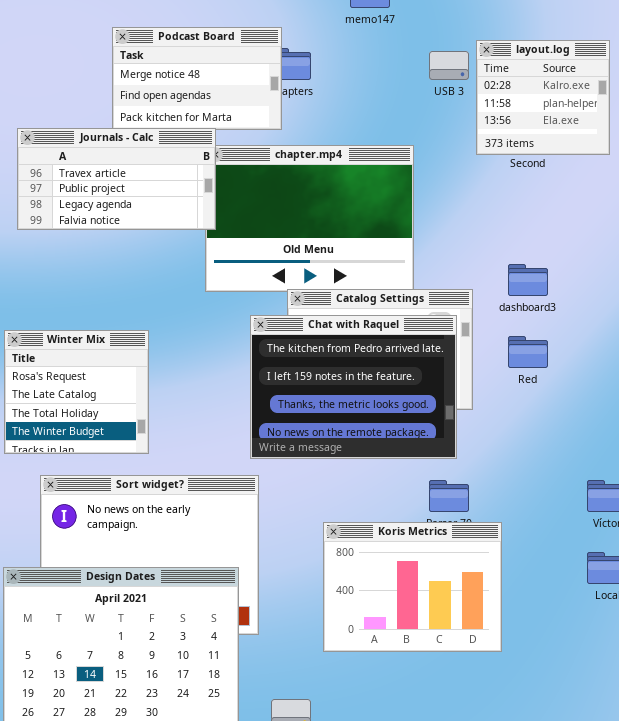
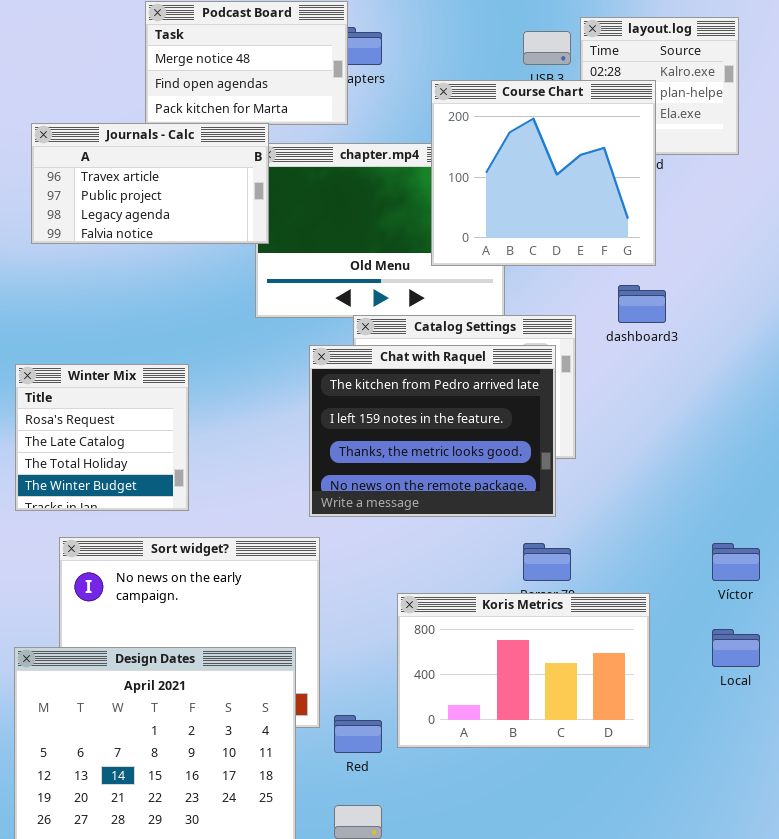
Course Chart: none -> [431,80,656,266], opened
Red: [508,336,548,368] -> [334,715,382,753], moved
Koris Metrics: [323,522,502,652] -> [397,593,650,748], resized

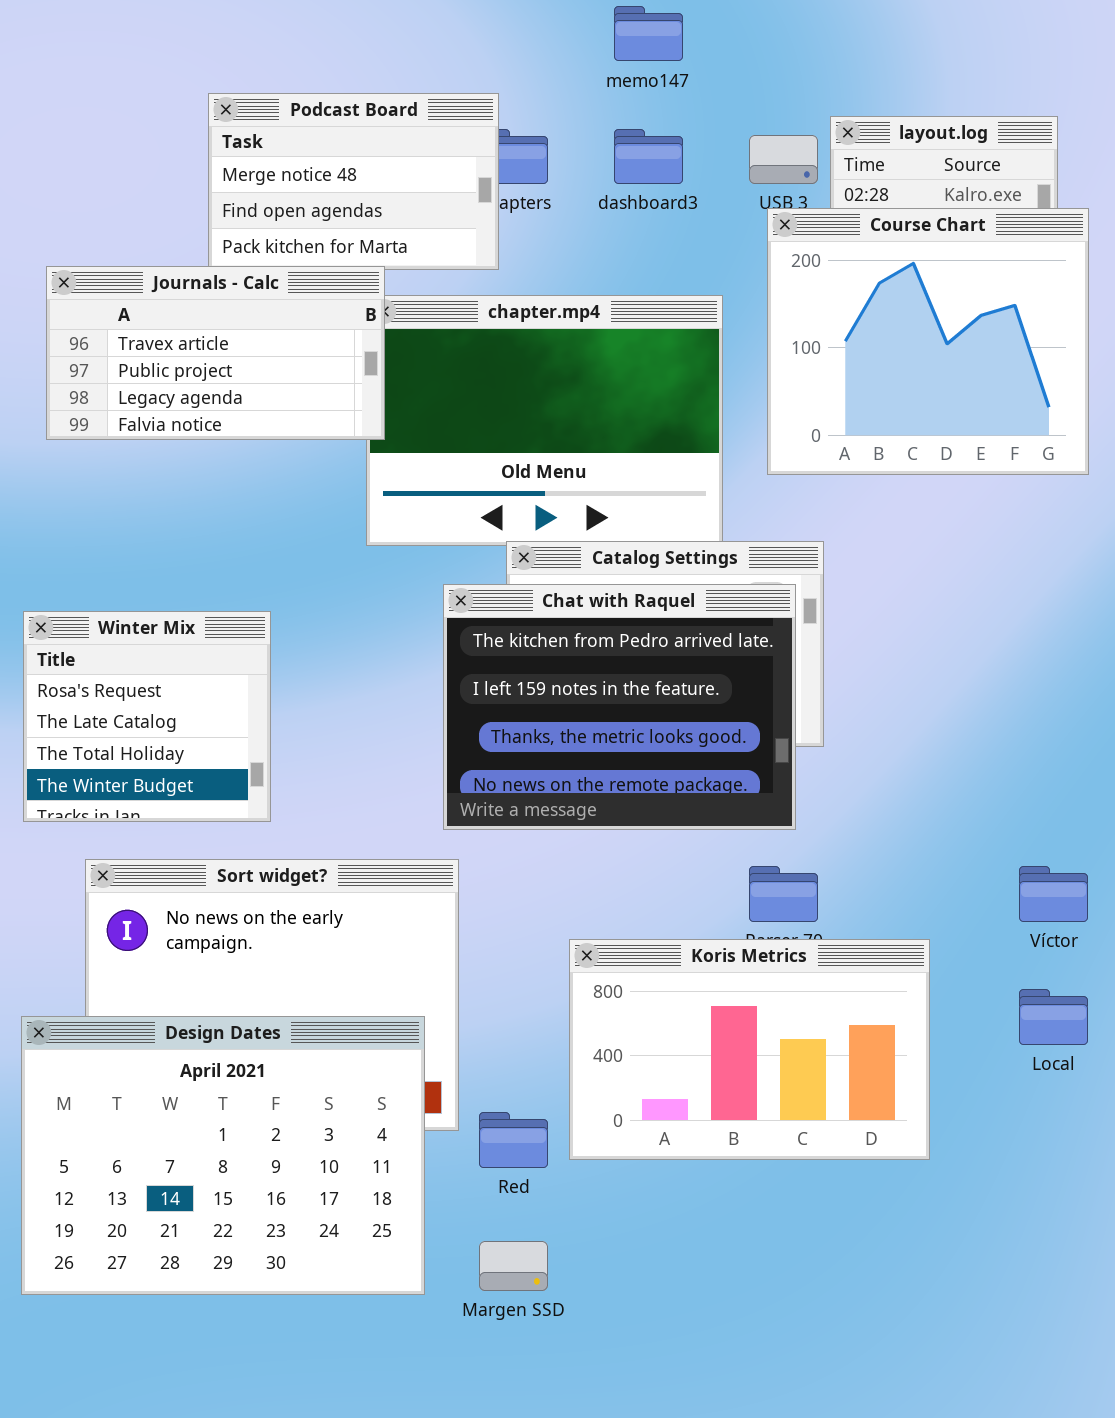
Course Chart: [431,80,656,266] -> [767,208,1089,475], moved
dashboard3: [618,285,666,323] -> [614,129,683,184], moved

